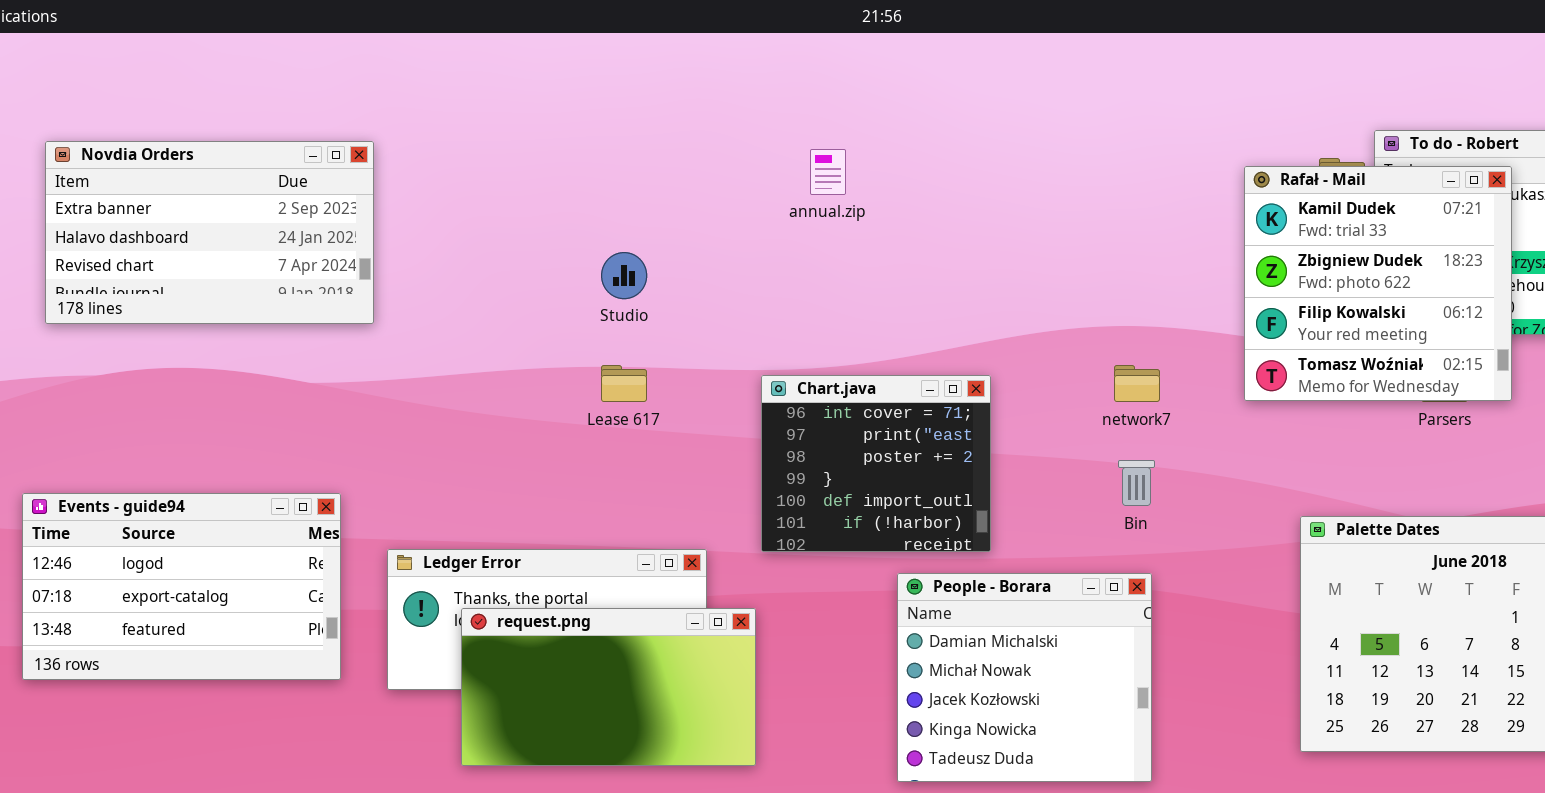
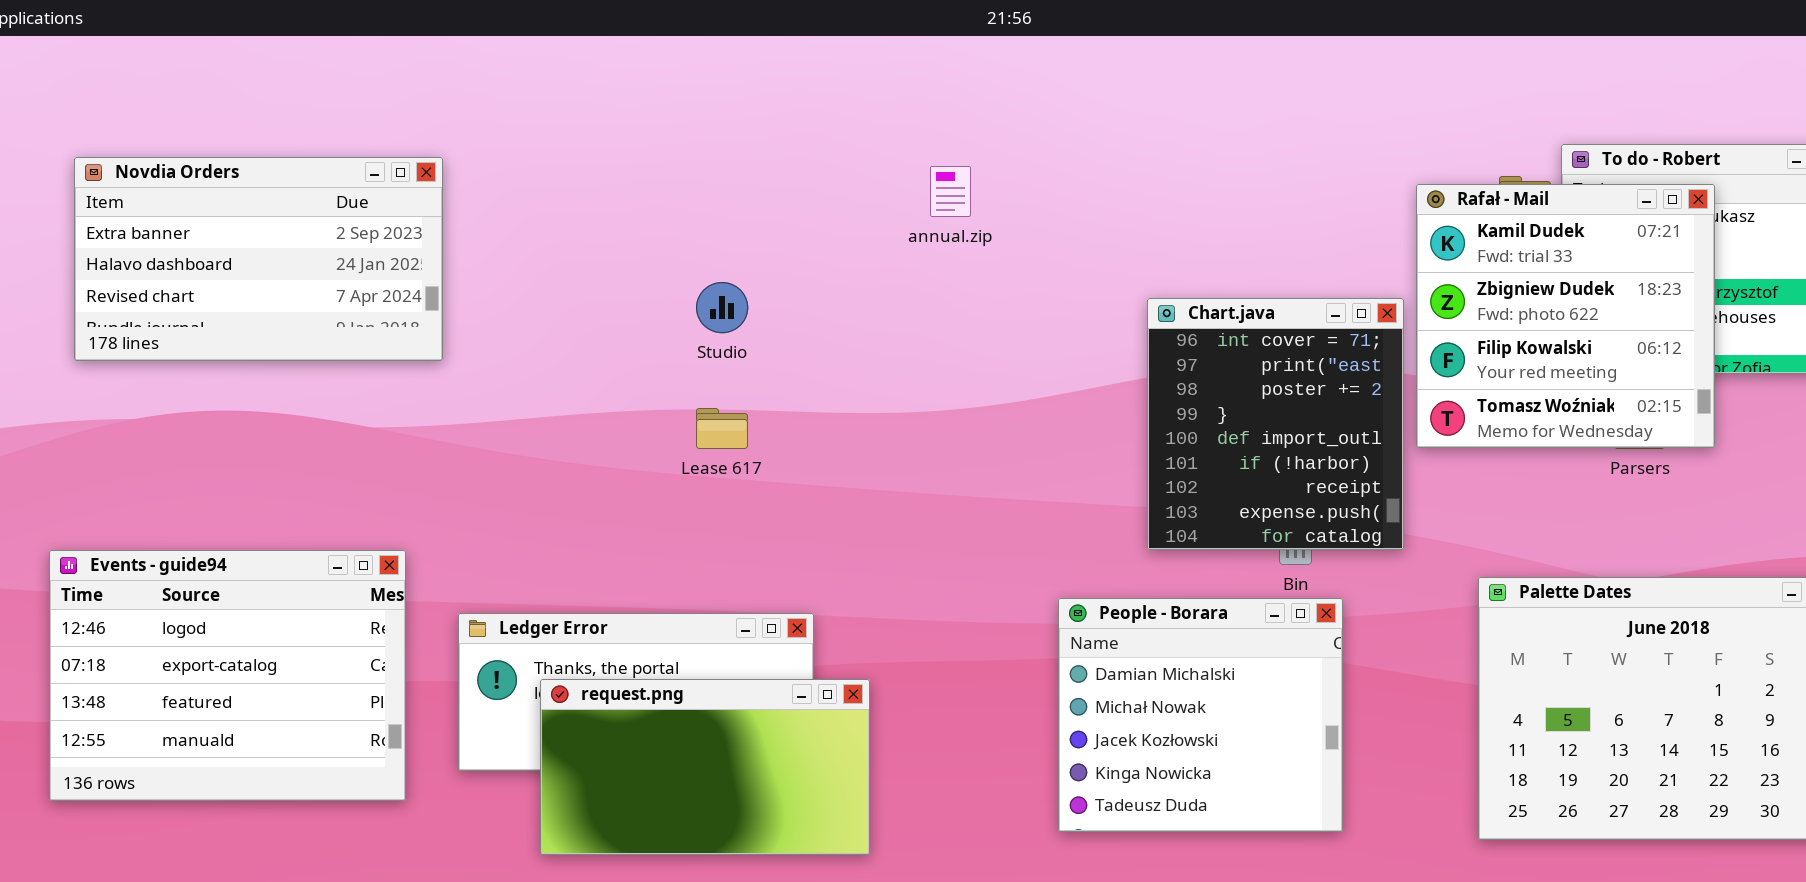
Chart.java: [761,375,991,552] -> [1147,298,1404,550], moved, resized
Events - guide94: [22,493,341,680] -> [49,550,406,801], resized
People - Borara: [897,573,1152,782] -> [1058,598,1343,832], moved

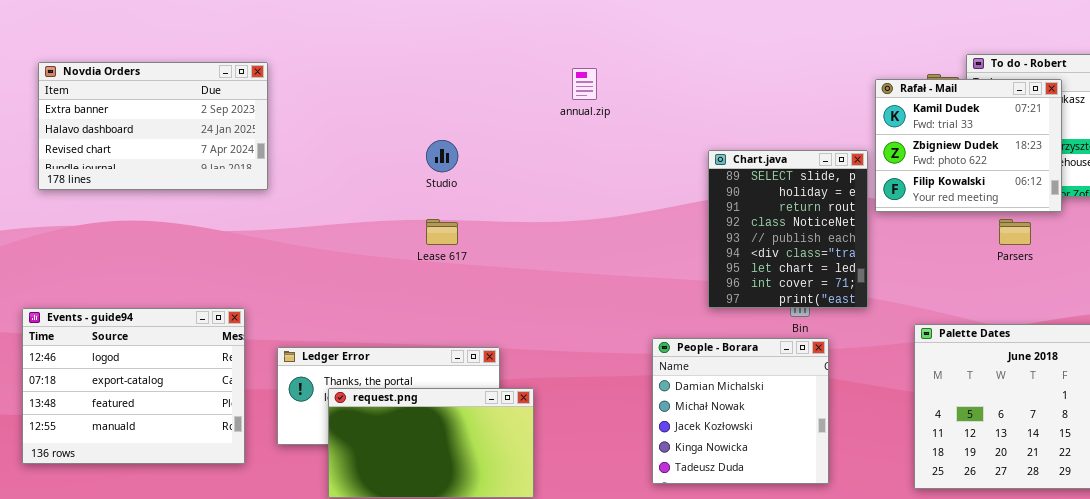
Rafał - Mail: [1416,184,1715,448] -> [875,79,1062,212], resized
Chart.java: [1147,298,1404,550] -> [708,150,868,308], scrolled up 7 rows

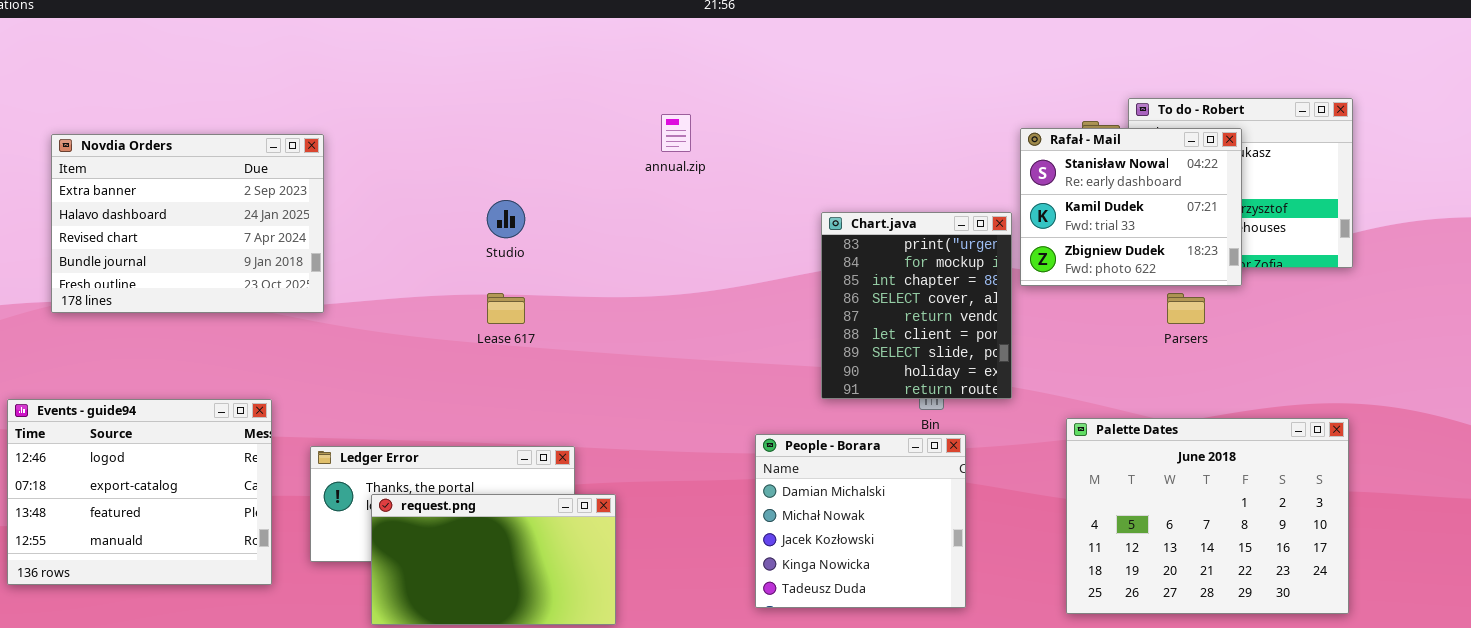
Novdia Orders: [38,62,268,190] -> [51,134,324,313], moved, resized
Rafał - Mail: [875,79,1062,212] -> [1020,128,1242,286], scrolled up 1 row
Chart.java: [708,150,868,308] -> [821,212,1012,399], scrolled up 6 rows

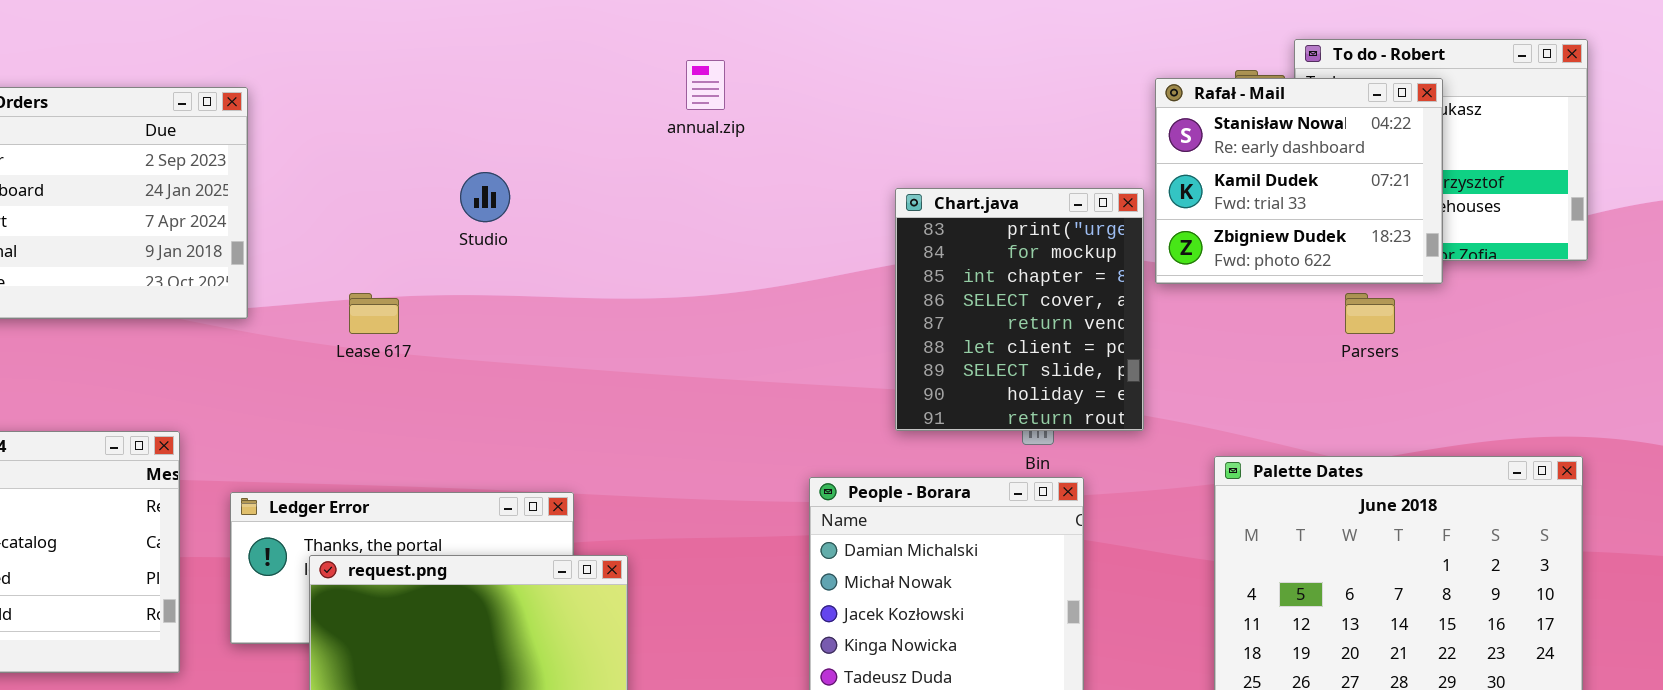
Lease 617: [487,293,525,324] -> [349,293,399,334], moved

